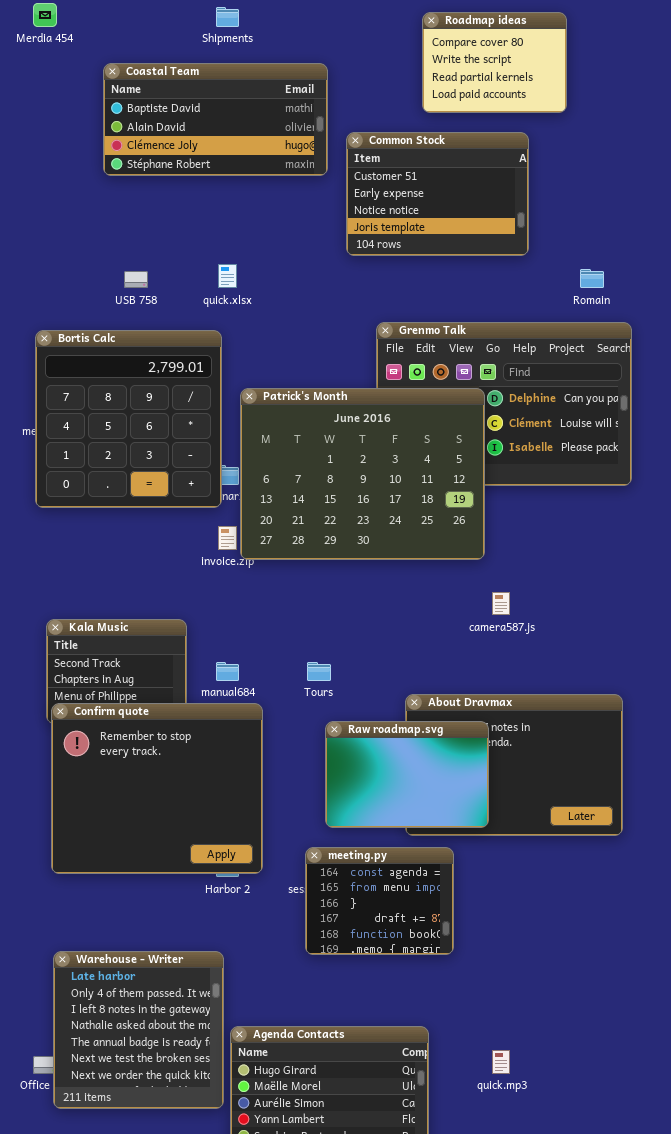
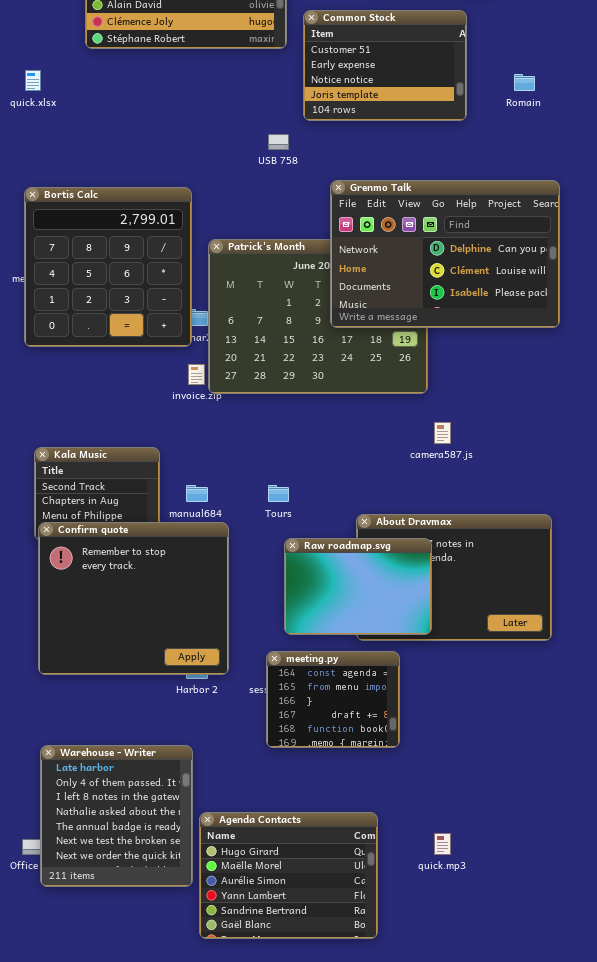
quick.xlsx: [218,264,237,288] -> [25,70,41,91], moved
Romain: [580,269,604,288] -> [514,74,535,91], moved
USB 758: [124,271,148,288] -> [268,134,289,150], moved
Grenmo Talk: [376,322,632,486] -> [330,180,560,328], raised

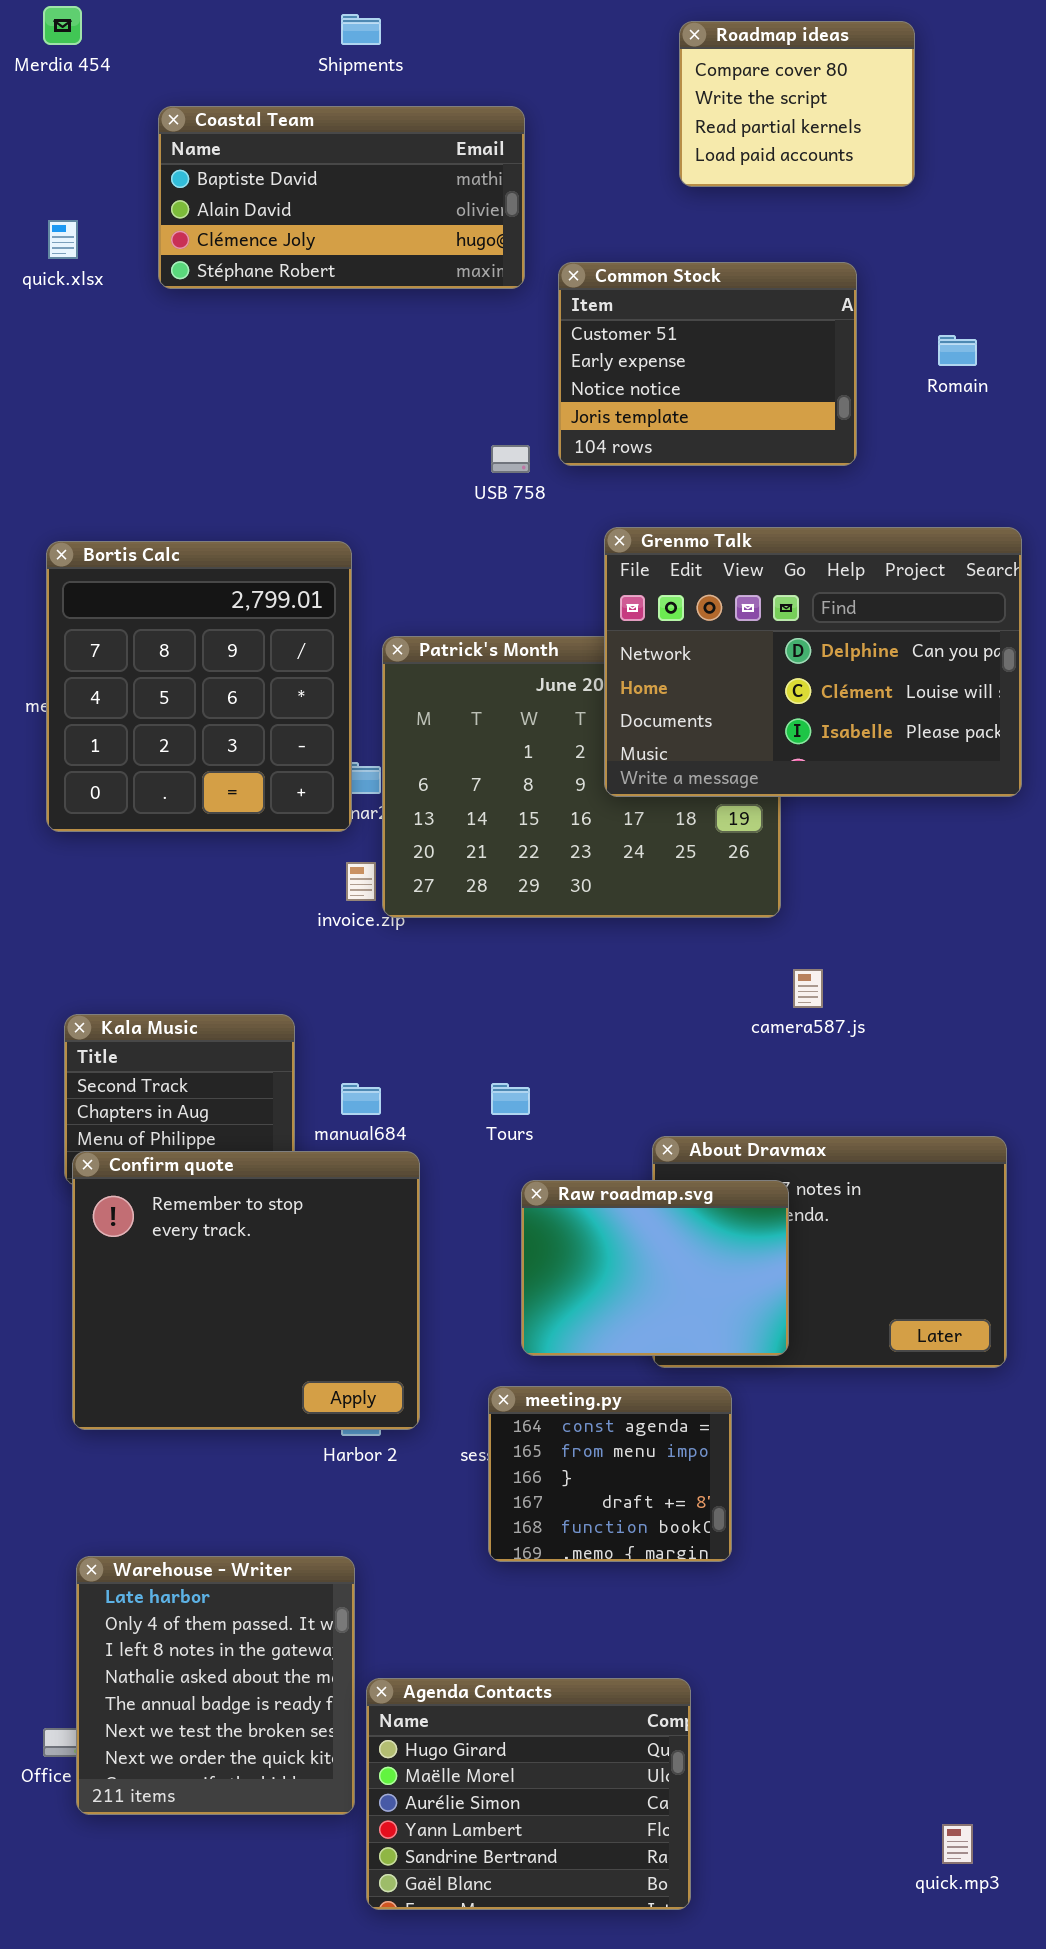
Common Stock: [303,10,467,121] -> [558,262,857,466], moved
quick.xlsx: [25,70,41,91] -> [48,220,78,259], moved
quick.mp3: [434,833,451,855] -> [942,1824,973,1864], moved

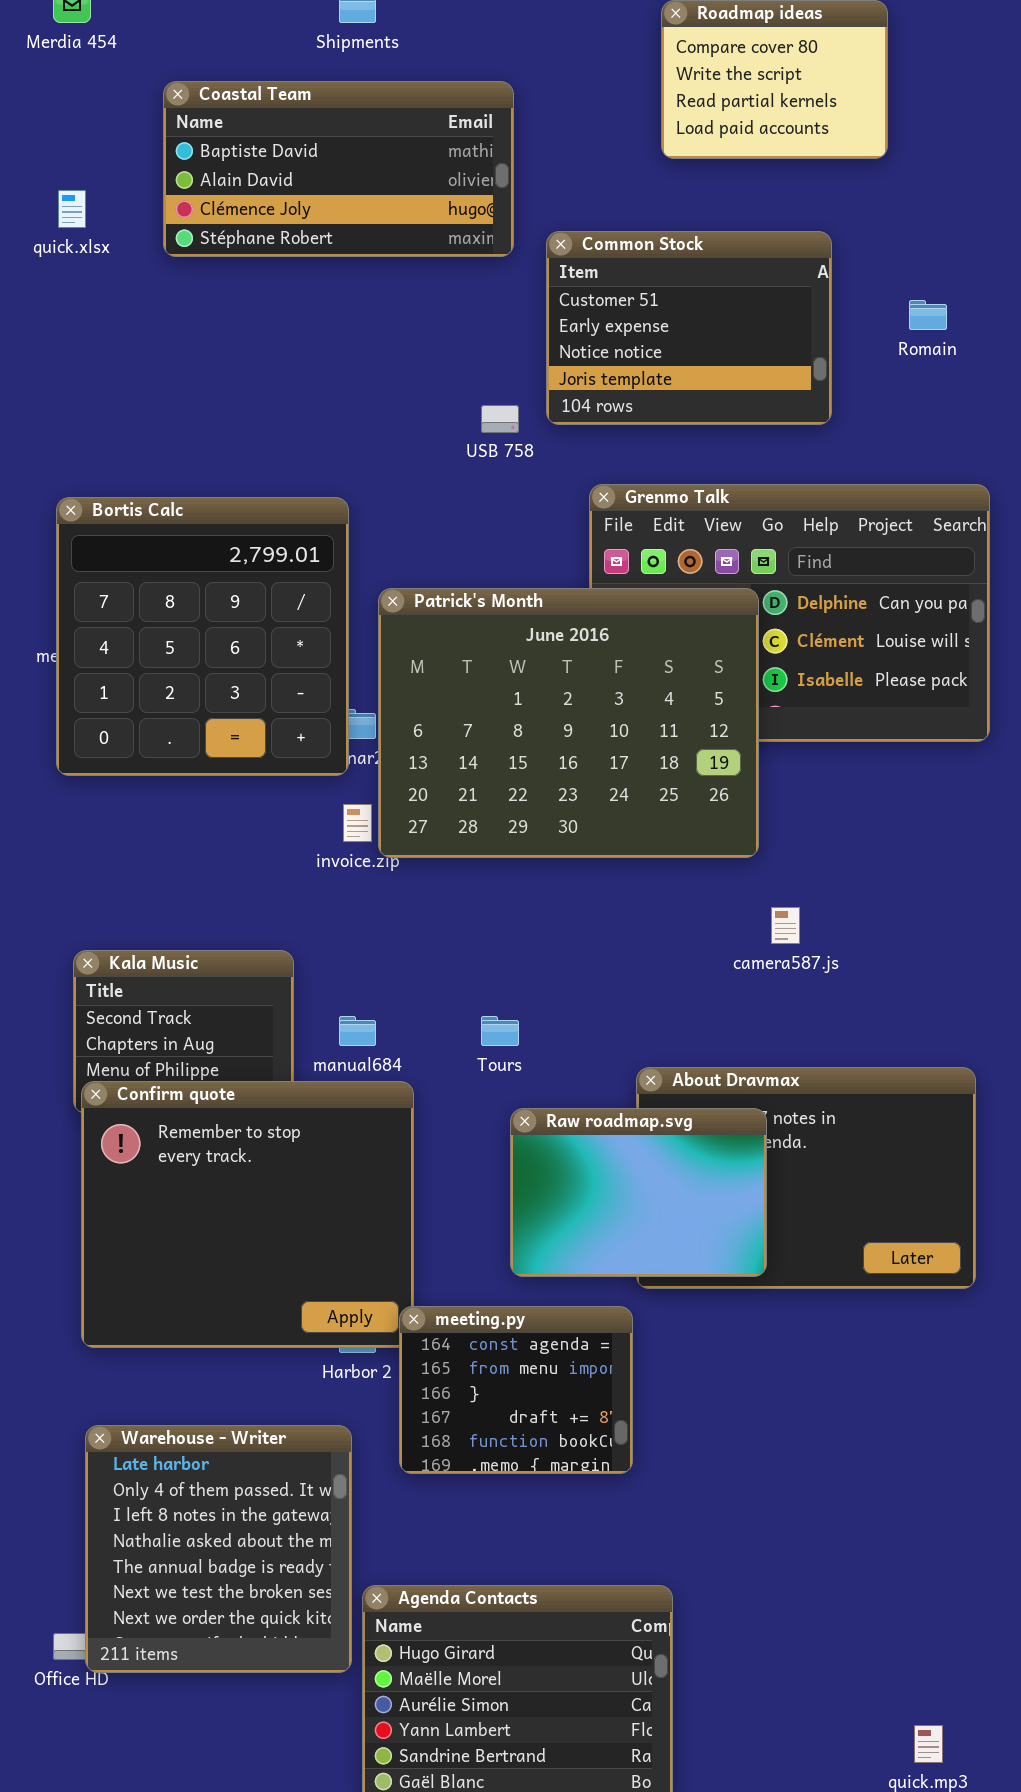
Patrick's Month: [382,636,781,918] -> [378,588,759,858], raised
meeting.py: [488,1386,732,1562] -> [399,1306,633,1474], moved
Warehouse - Writer: [76,1556,355,1815] -> [85,1425,352,1673], moved

